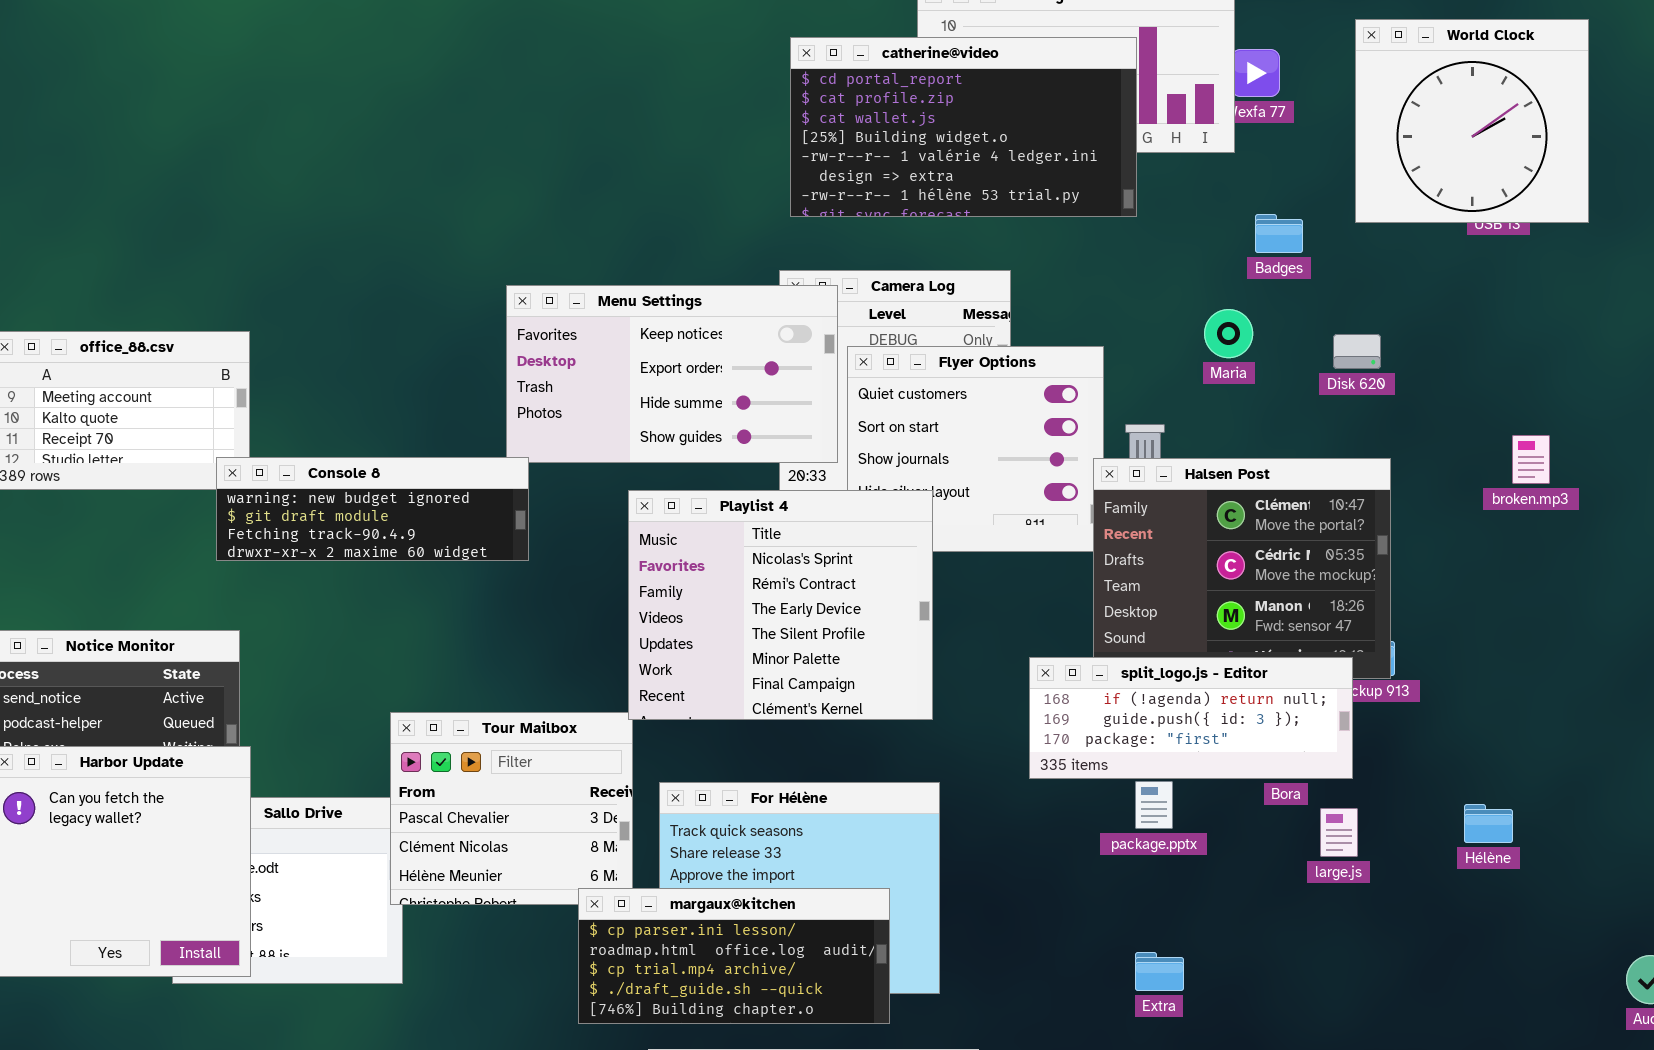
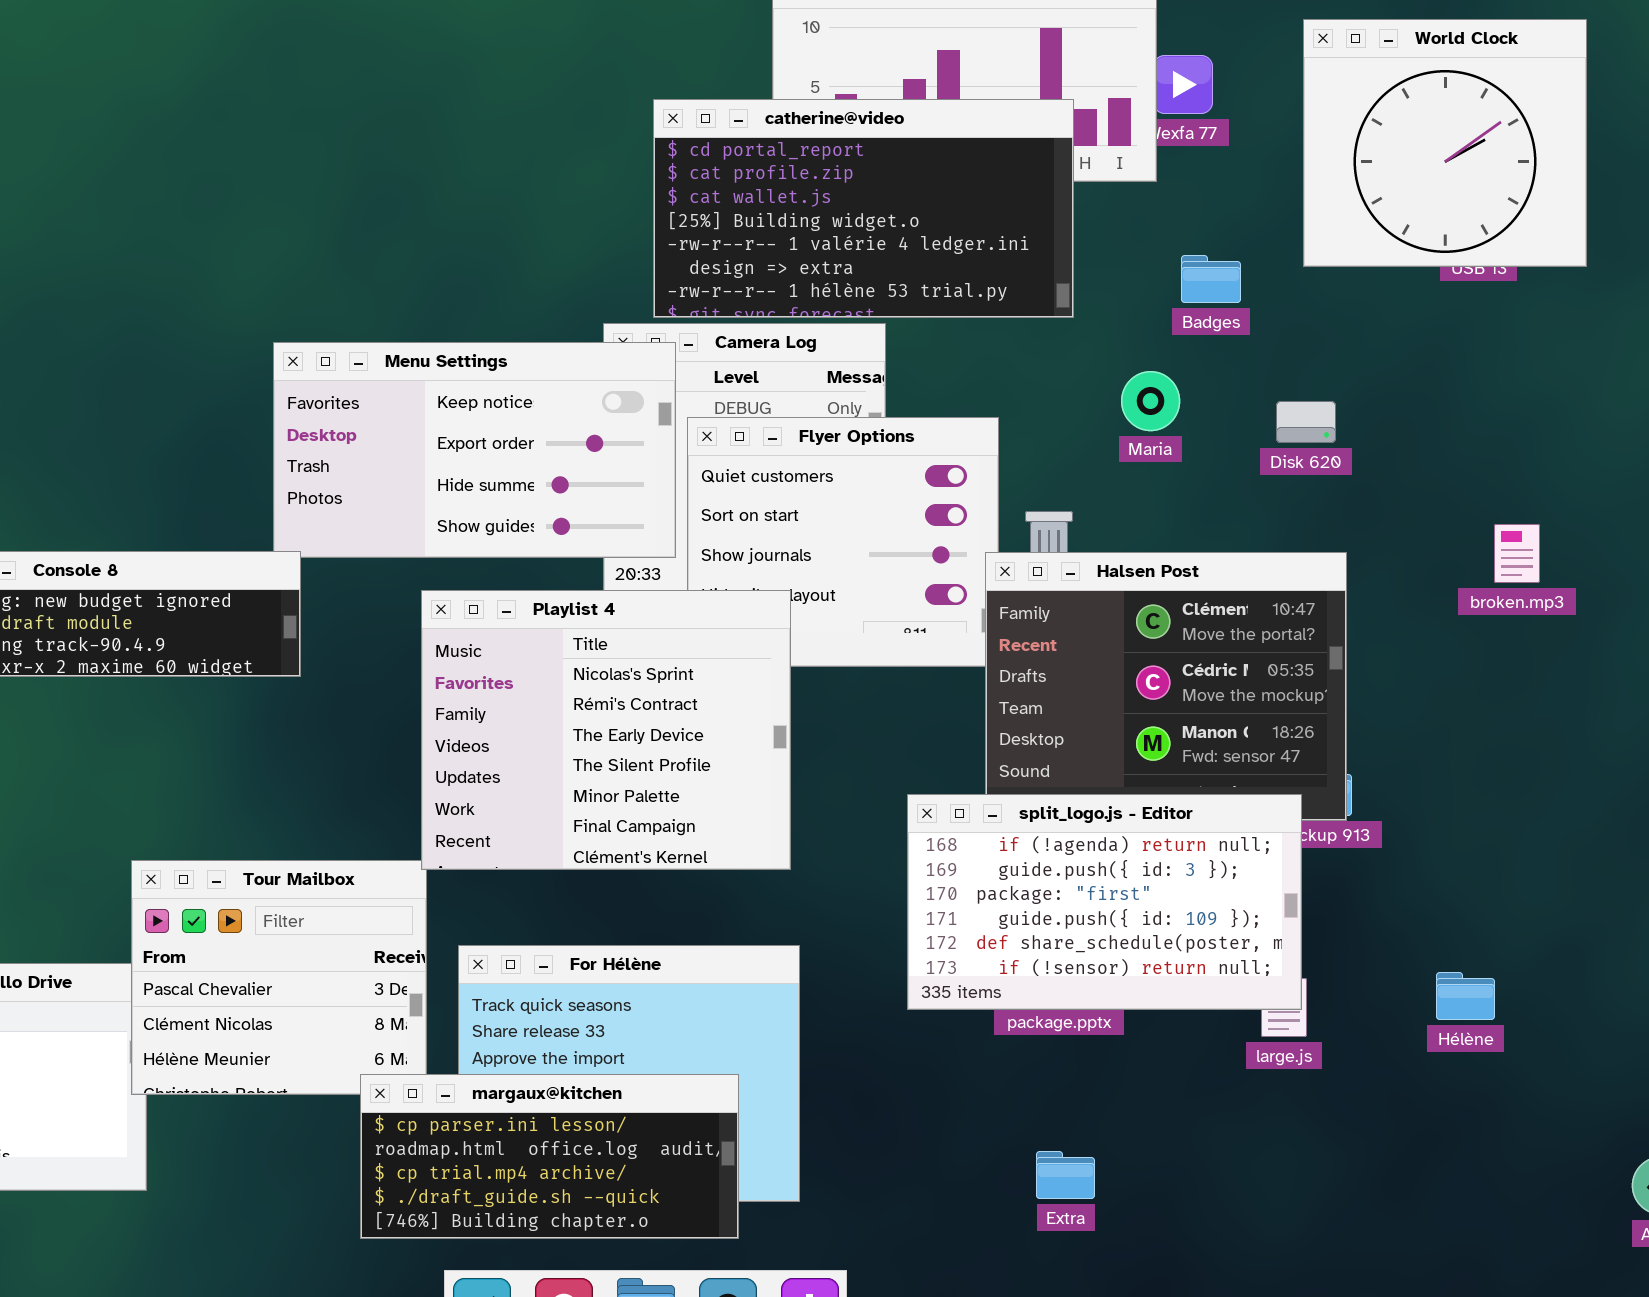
catherine@video: [790,37,1137,217] -> [653,99,1074,318], moved
split_logo.js - Editor: [1029,657,1353,779] -> [907,794,1302,1010], resized

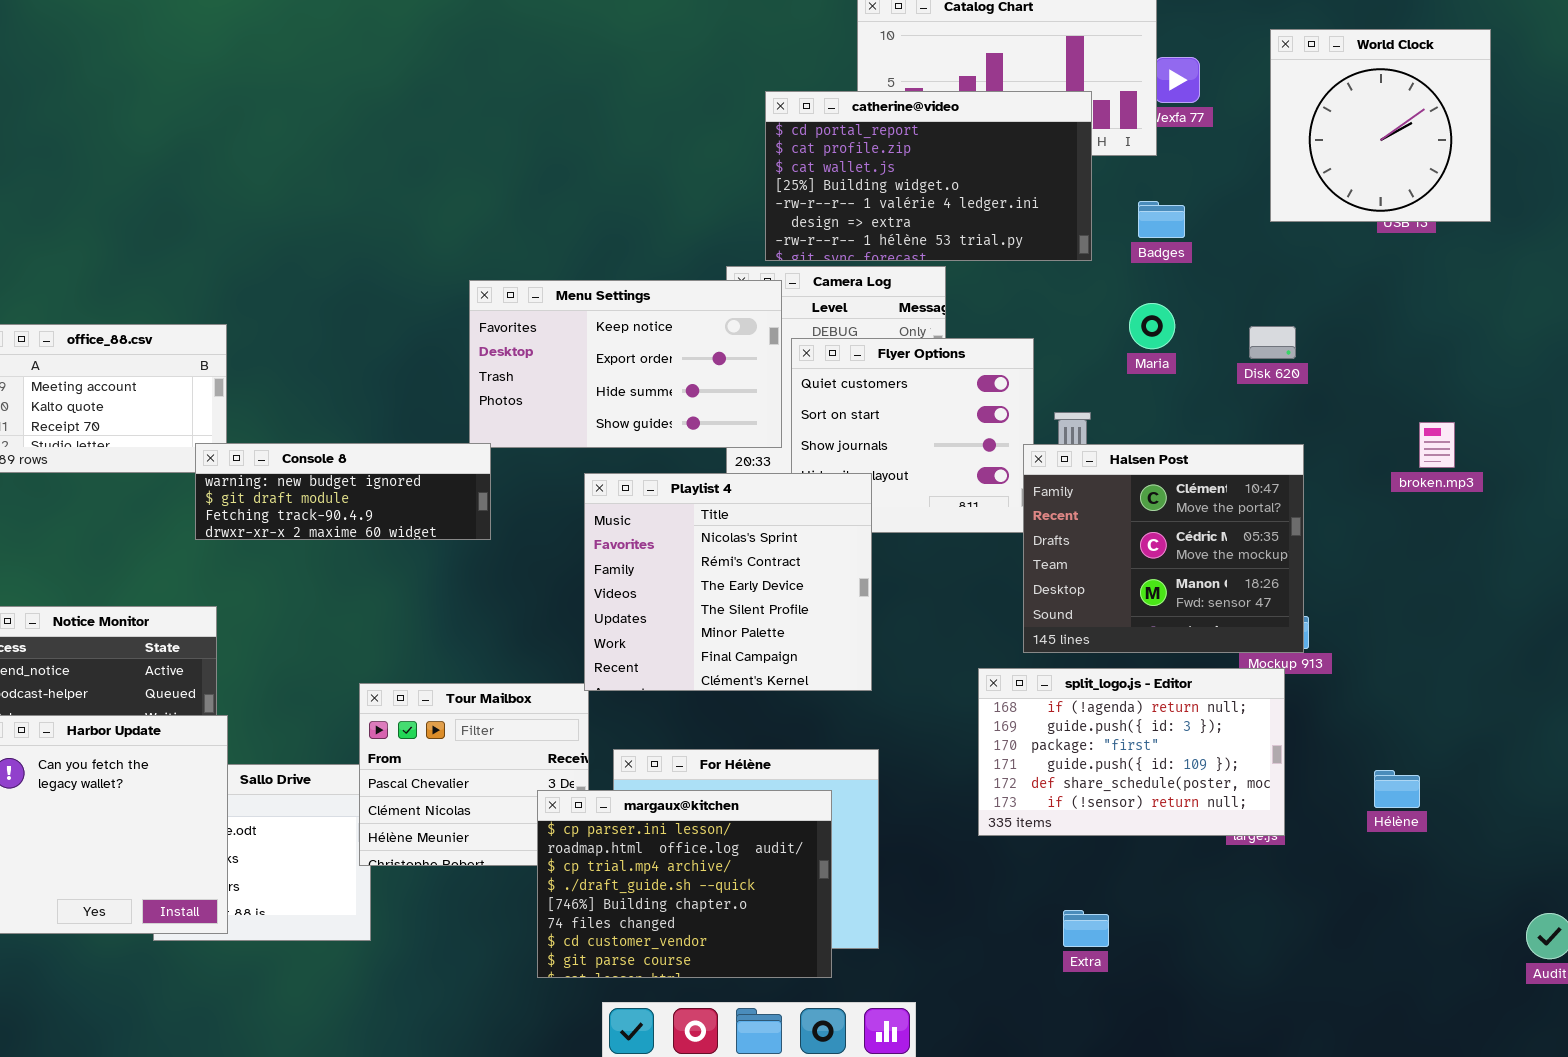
Badges: [1181,255,1241,303] -> [1138,201,1185,238], moved
split_logo.js - Editor: [907,794,1302,1010] -> [978,668,1285,836], moved
margaux@kitchen: [360,1074,739,1239] -> [537,790,832,978], resized

